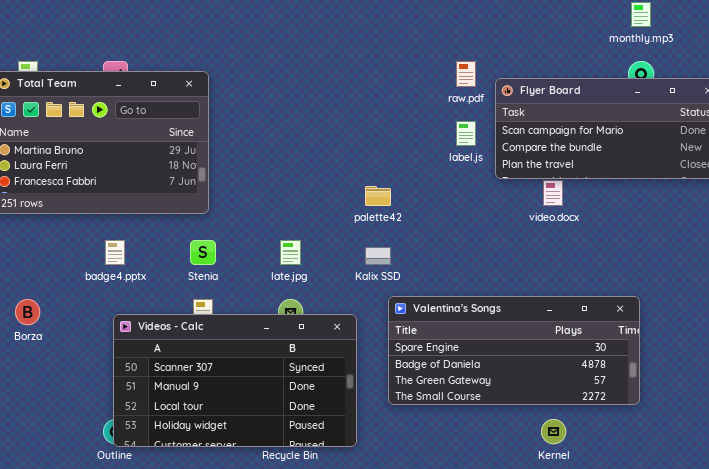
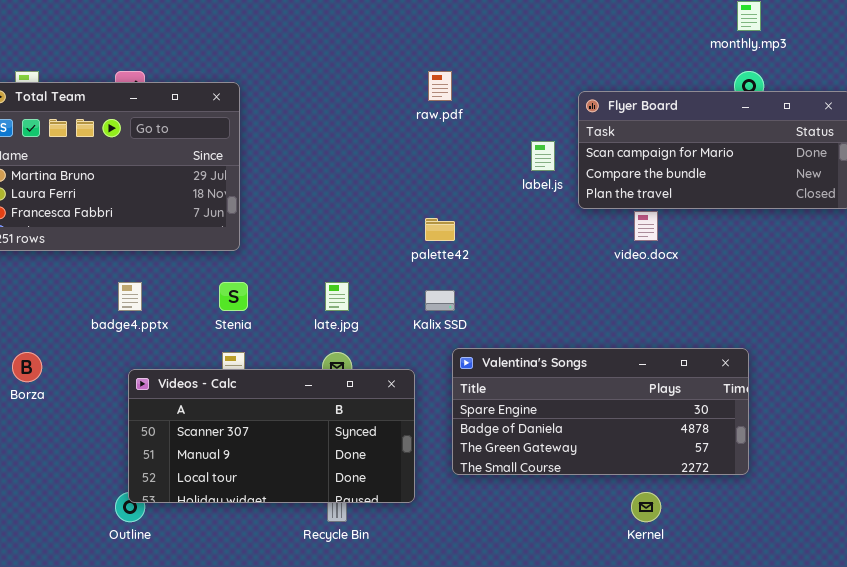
raw.pdf: [456,61,476,87] -> [428,71,452,101], moved
Videos - Calc: [113,314,357,447] -> [128,369,415,503], resized

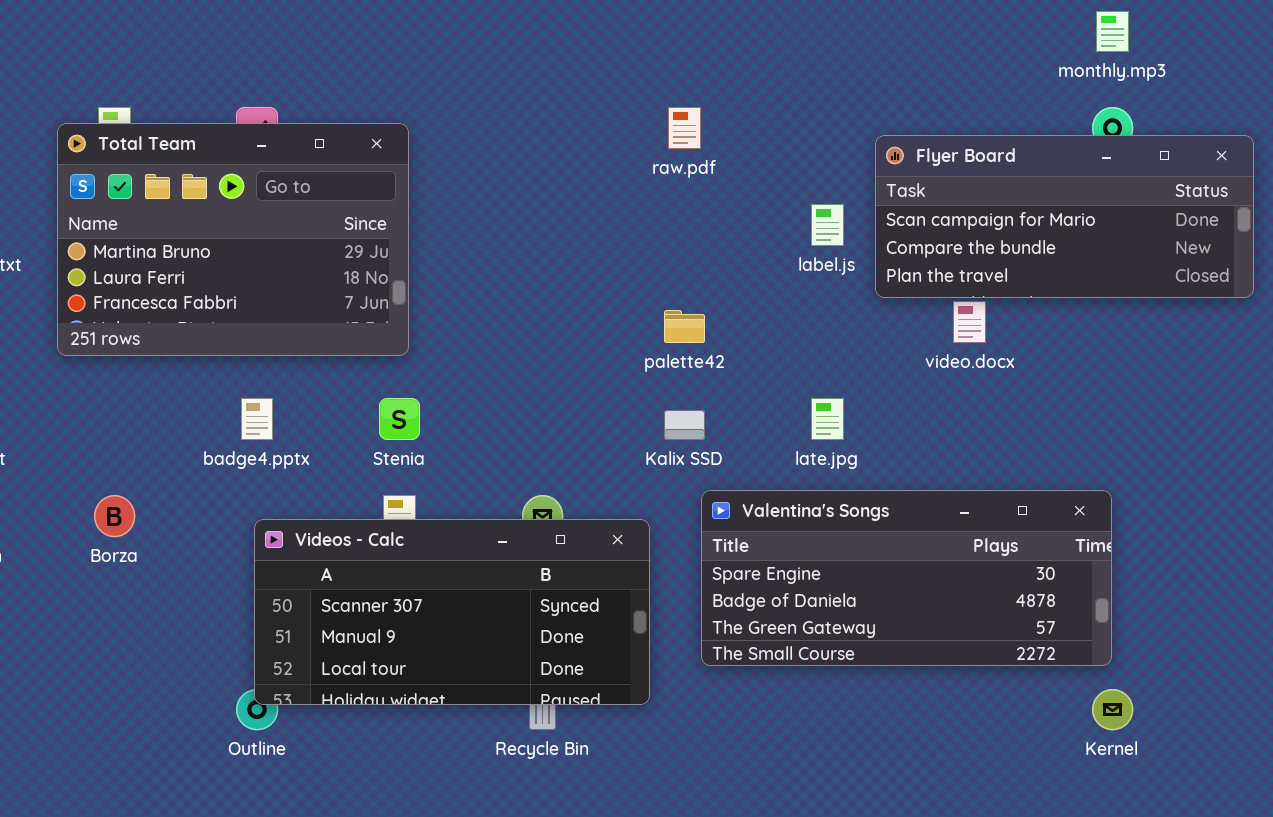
late.jpg: [325,282,349,311] -> [811,398,844,440], moved
Kernel: [631,492,661,522] -> [1092,689,1133,730], moved

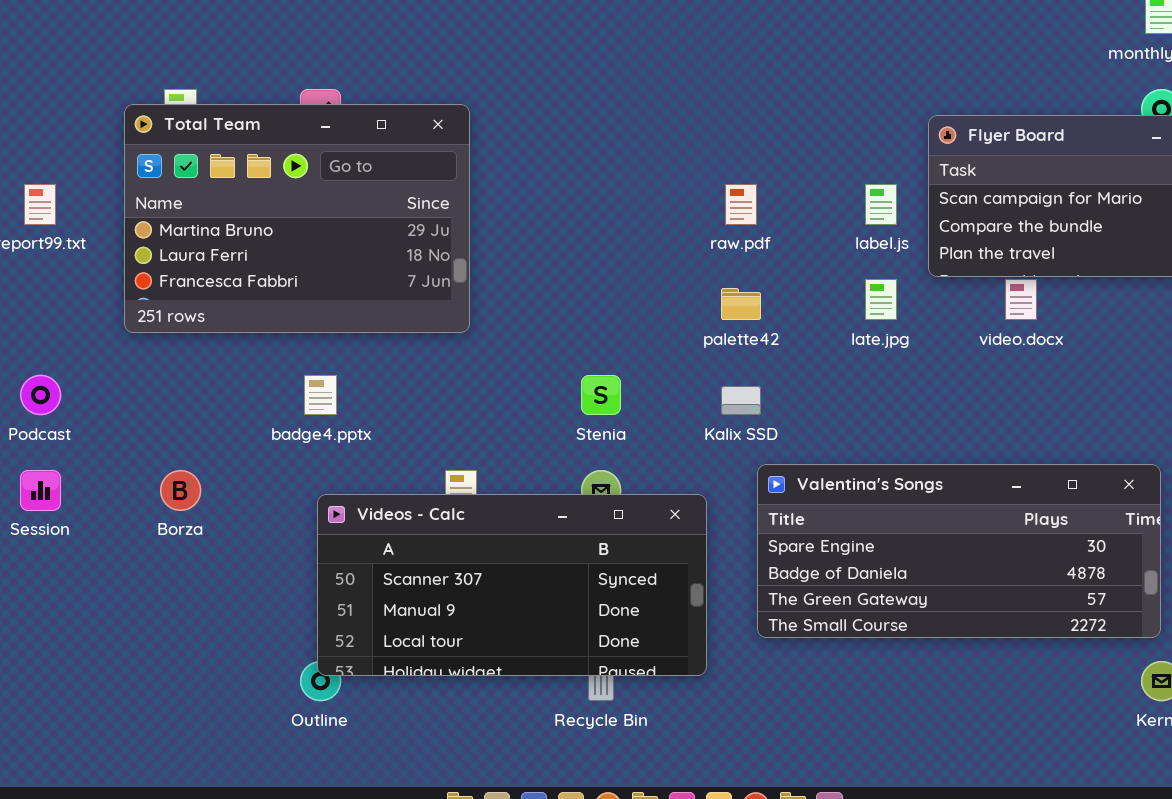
raw.pdf: [668,107,701,149] -> [725,184,757,225], moved
Stenia: [379,398,420,440] -> [581,375,621,415], moved
late.jpg: [811,398,844,440] -> [865,279,897,320], moved

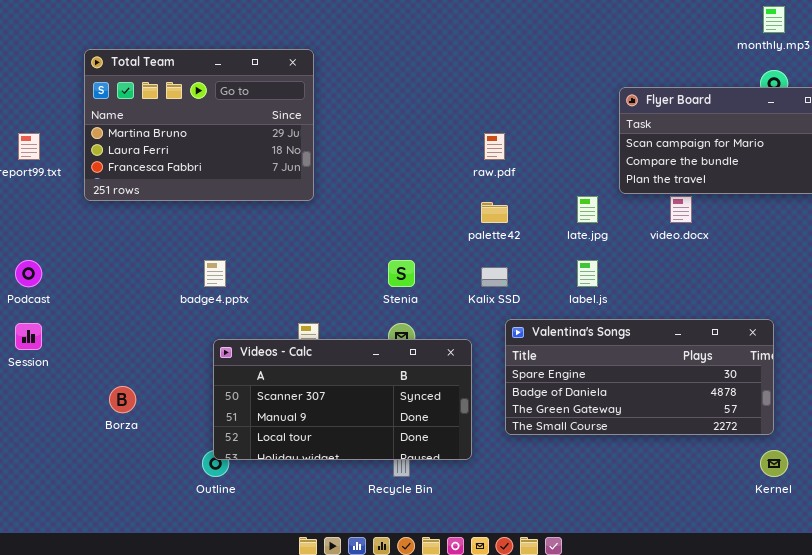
Total Team: [124,104,470,333] -> [84,49,314,201], moved
label.js: [865,184,897,225] -> [577,260,598,287], moved
Borza: [160,470,201,511] -> [109,386,136,413], moved

